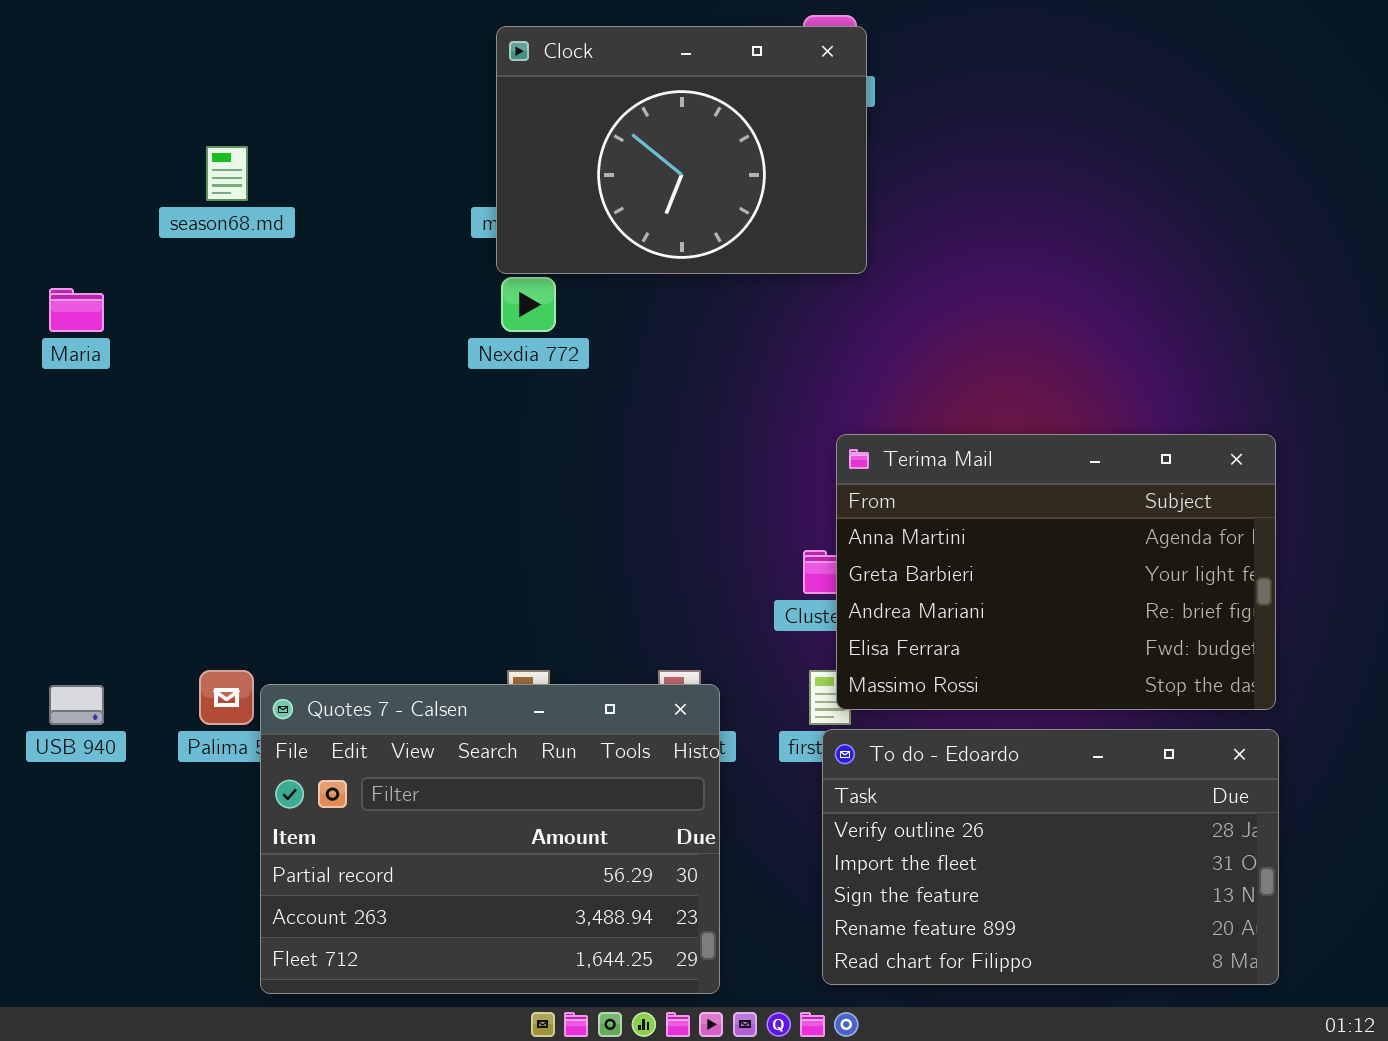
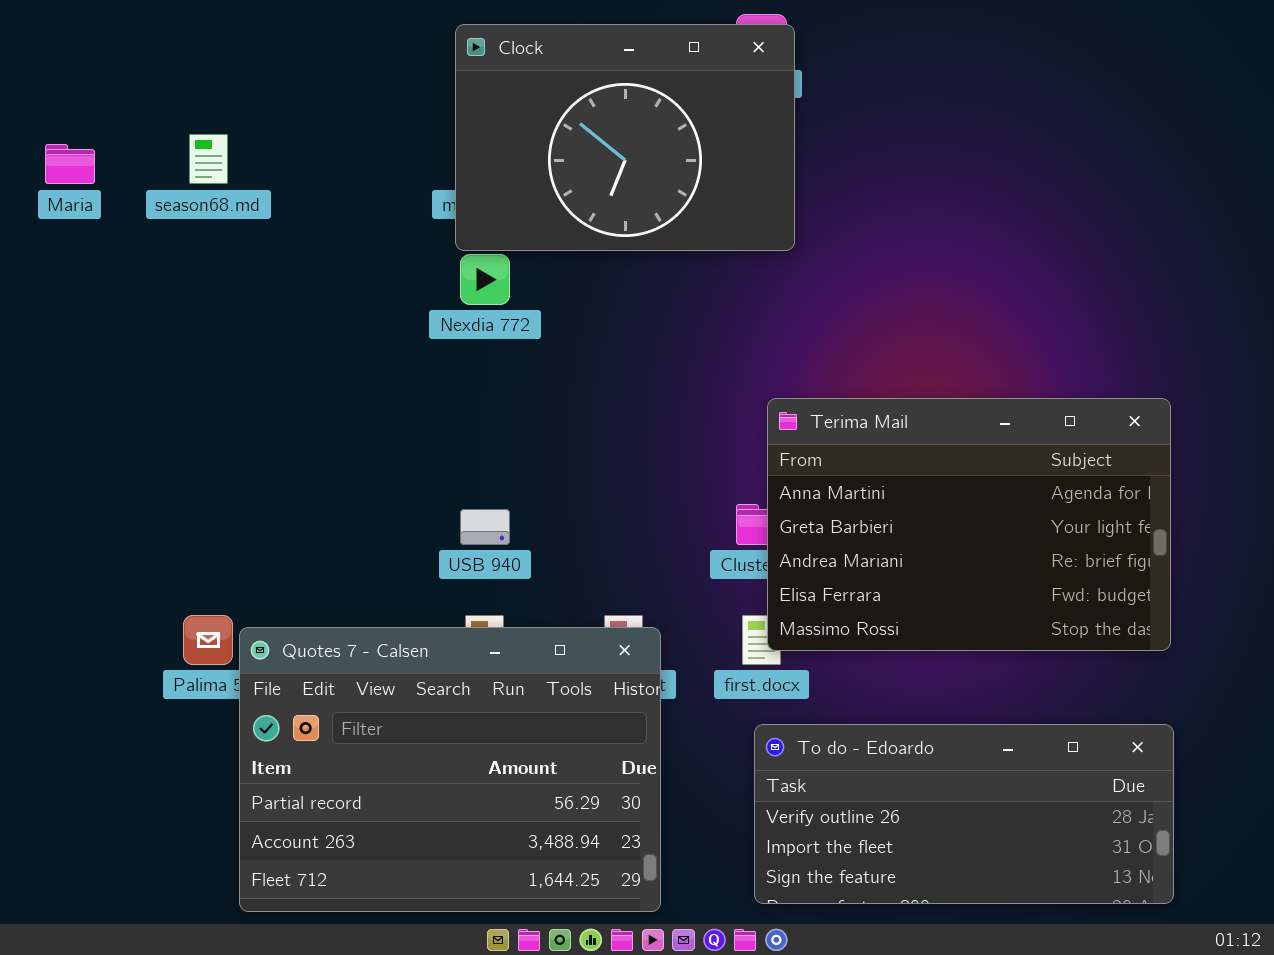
Maria: [49,288,104,332] -> [45,144,95,184], moved
USB 940: [49,685,104,725] -> [460,509,510,545], moved
To do - Edoardo: [822,729,1279,985] -> [754,724,1174,904], resized

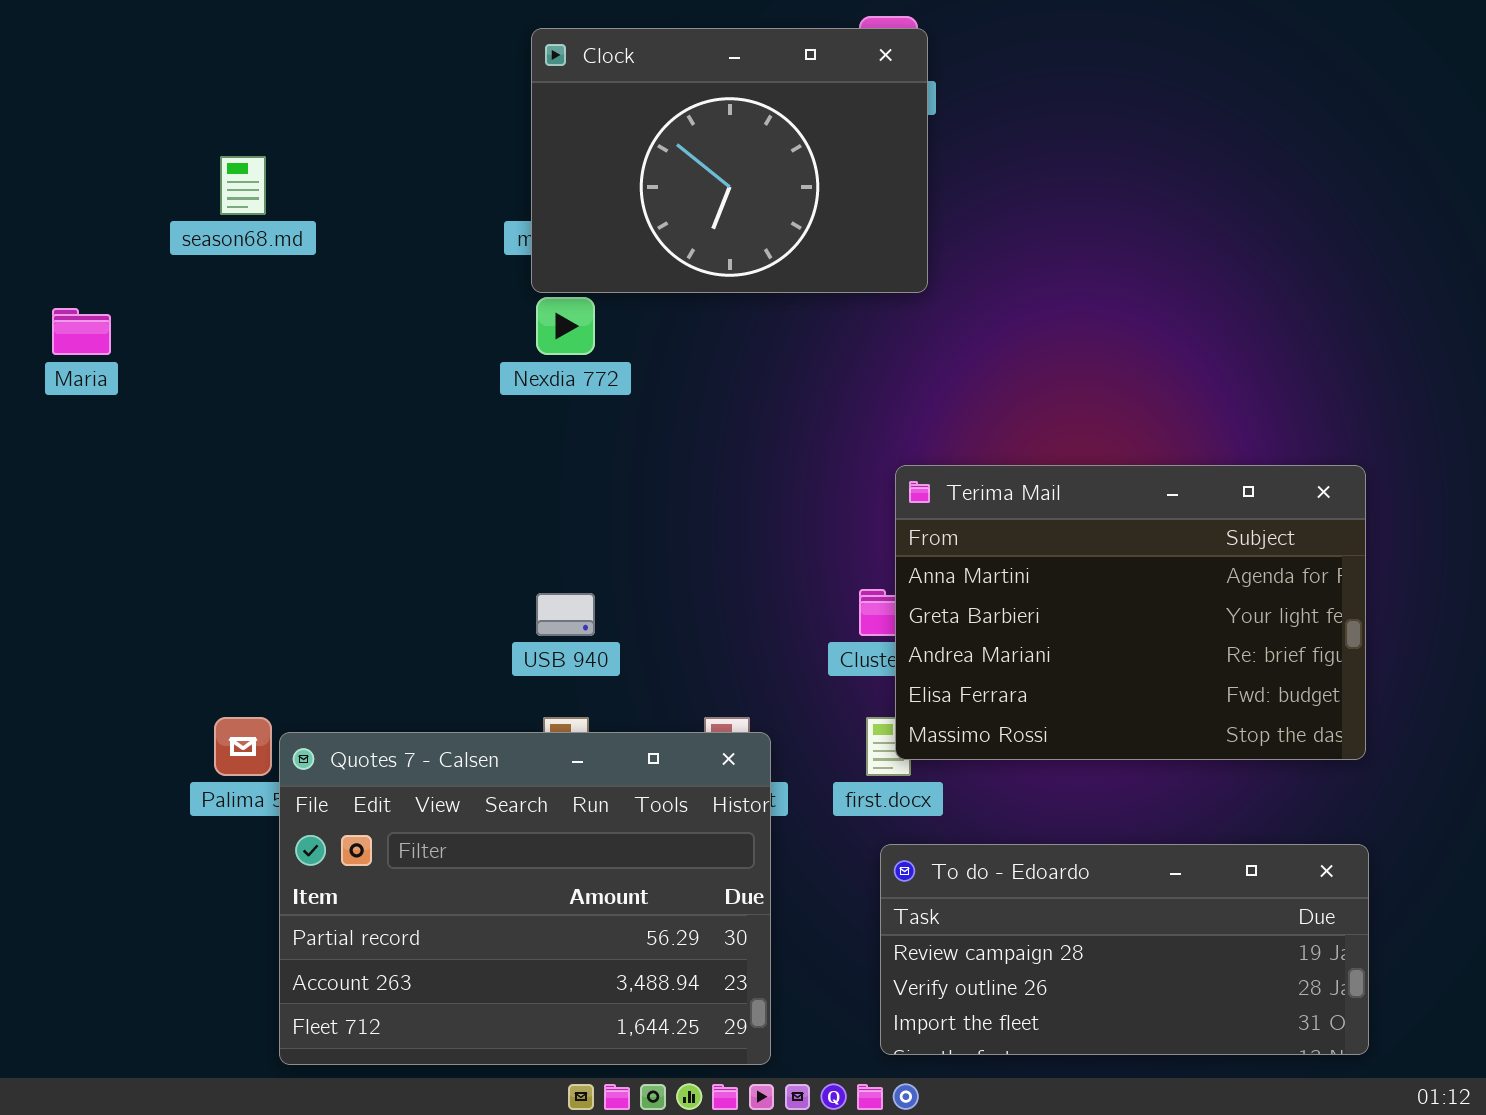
Maria: [45,144,95,184] -> [52,308,111,355], moved
To do - Edoardo: [754,724,1174,904] -> [880,844,1369,1055], scrolled up 1 row

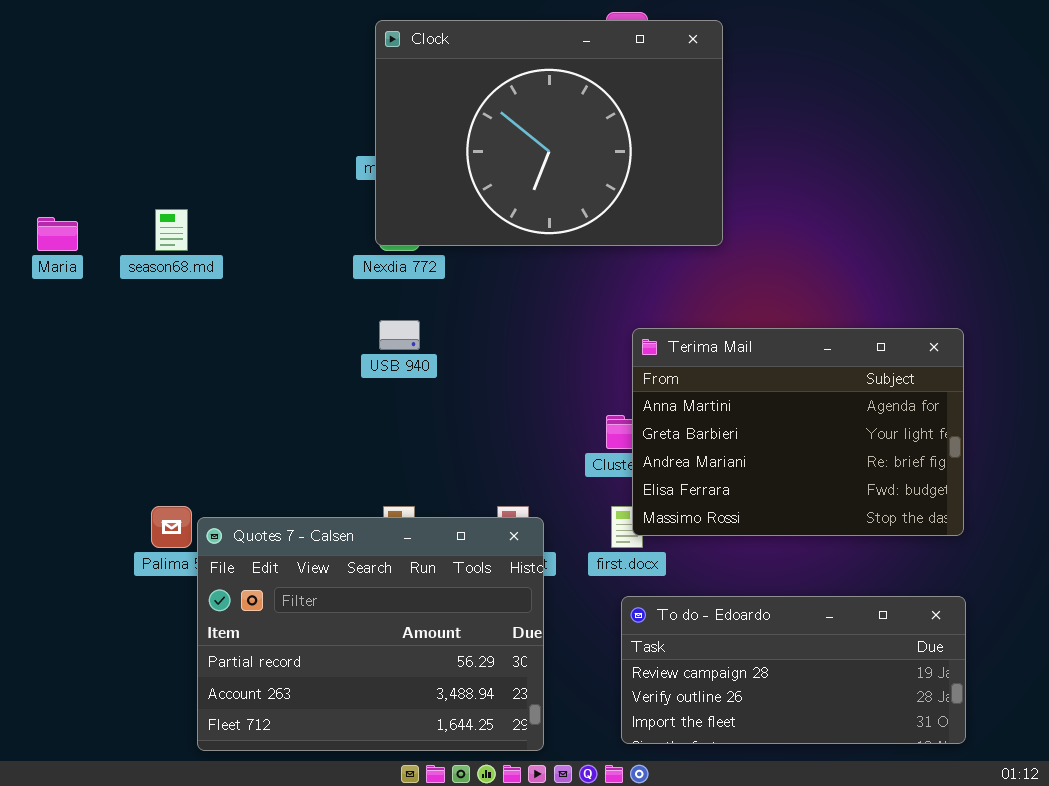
Clock: [531,28,928,293] -> [375,20,723,246], resized
season68.md: [220,156,266,215] -> [155,209,188,251], moved
USB 940: [536,593,595,636] -> [379,320,420,350], moved

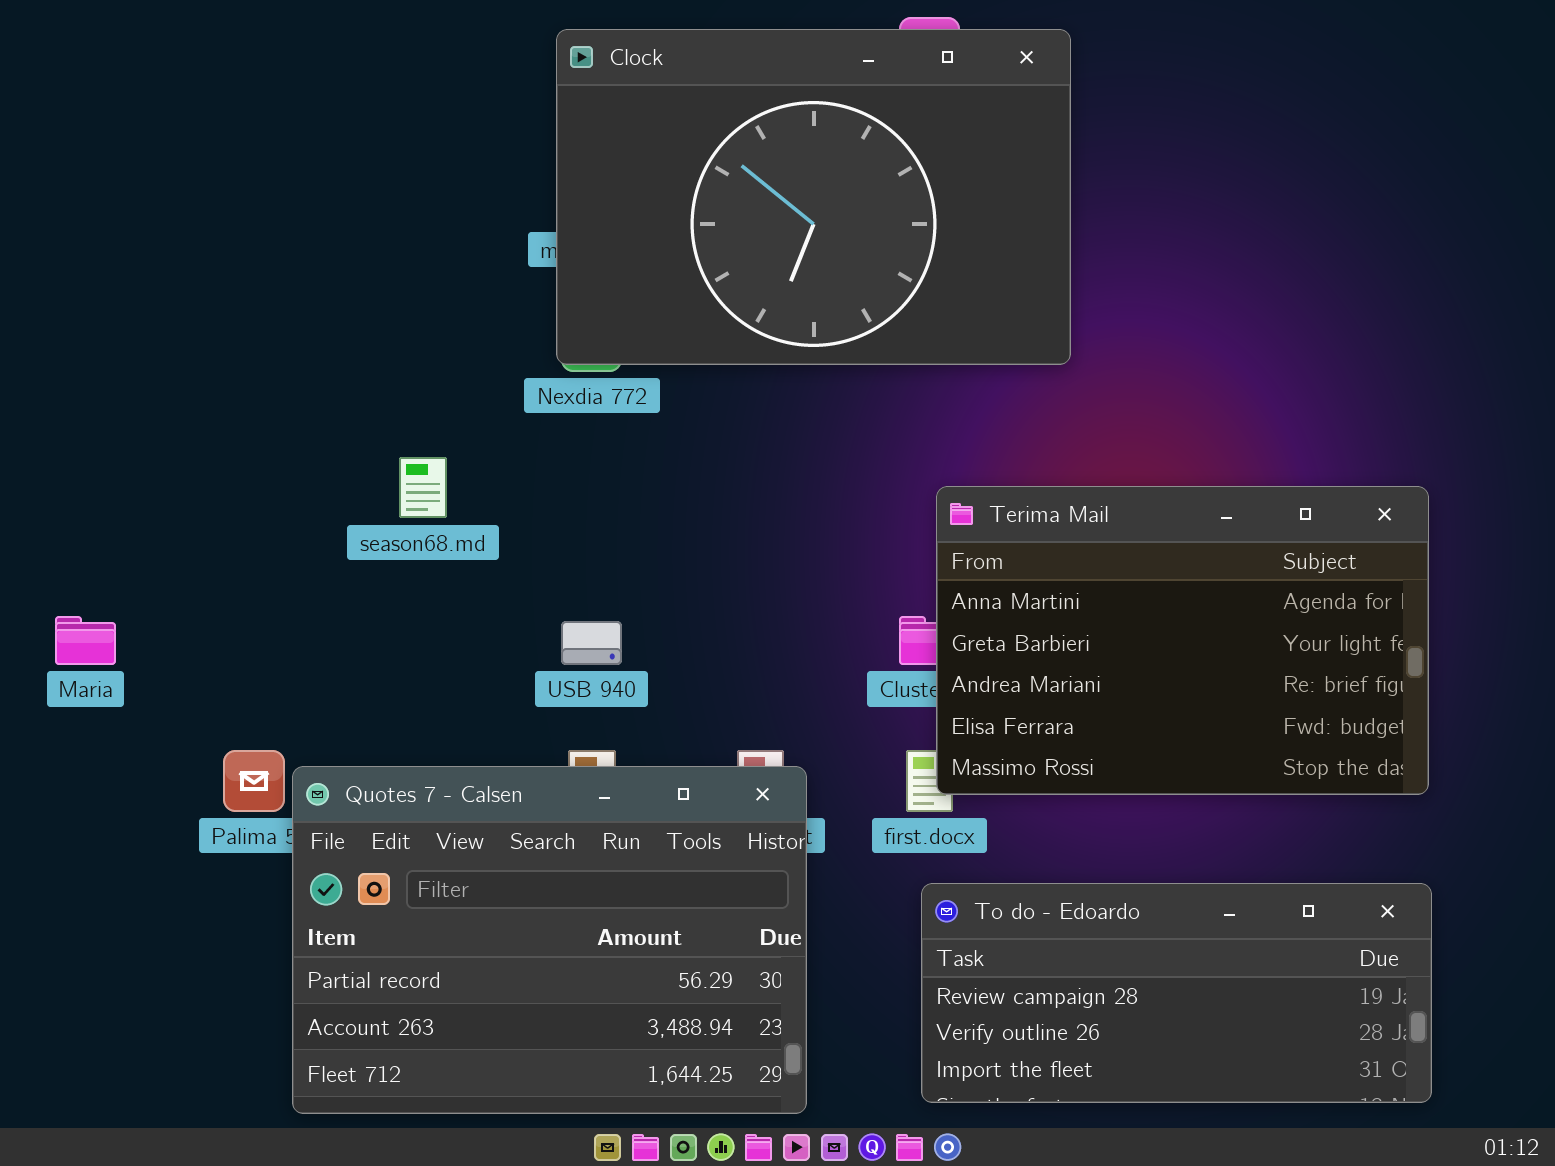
season68.md: [155,209,188,251] -> [399,457,447,518], moved
Maria: [37,217,78,251] -> [55,616,116,665], moved
USB 940: [379,320,420,350] -> [561,621,622,665], moved

